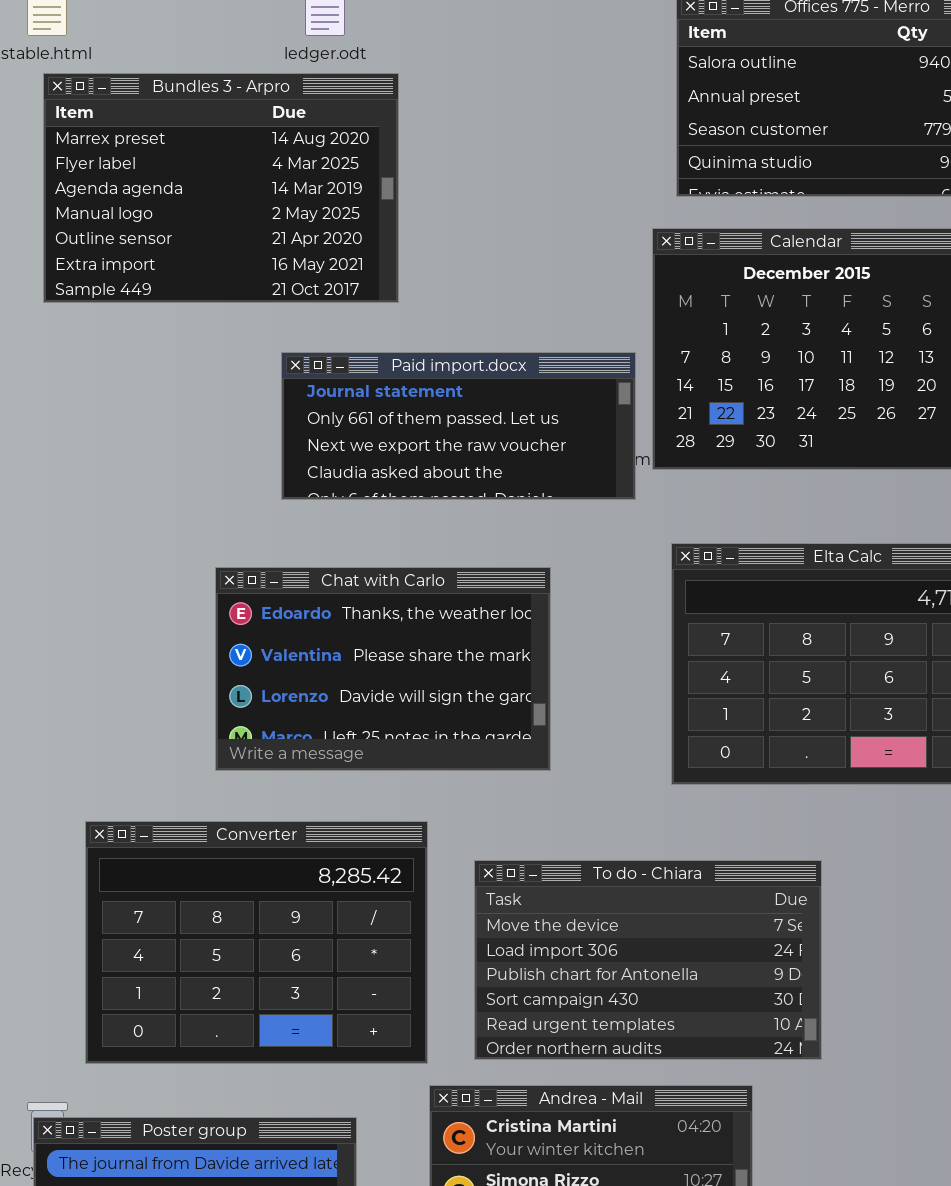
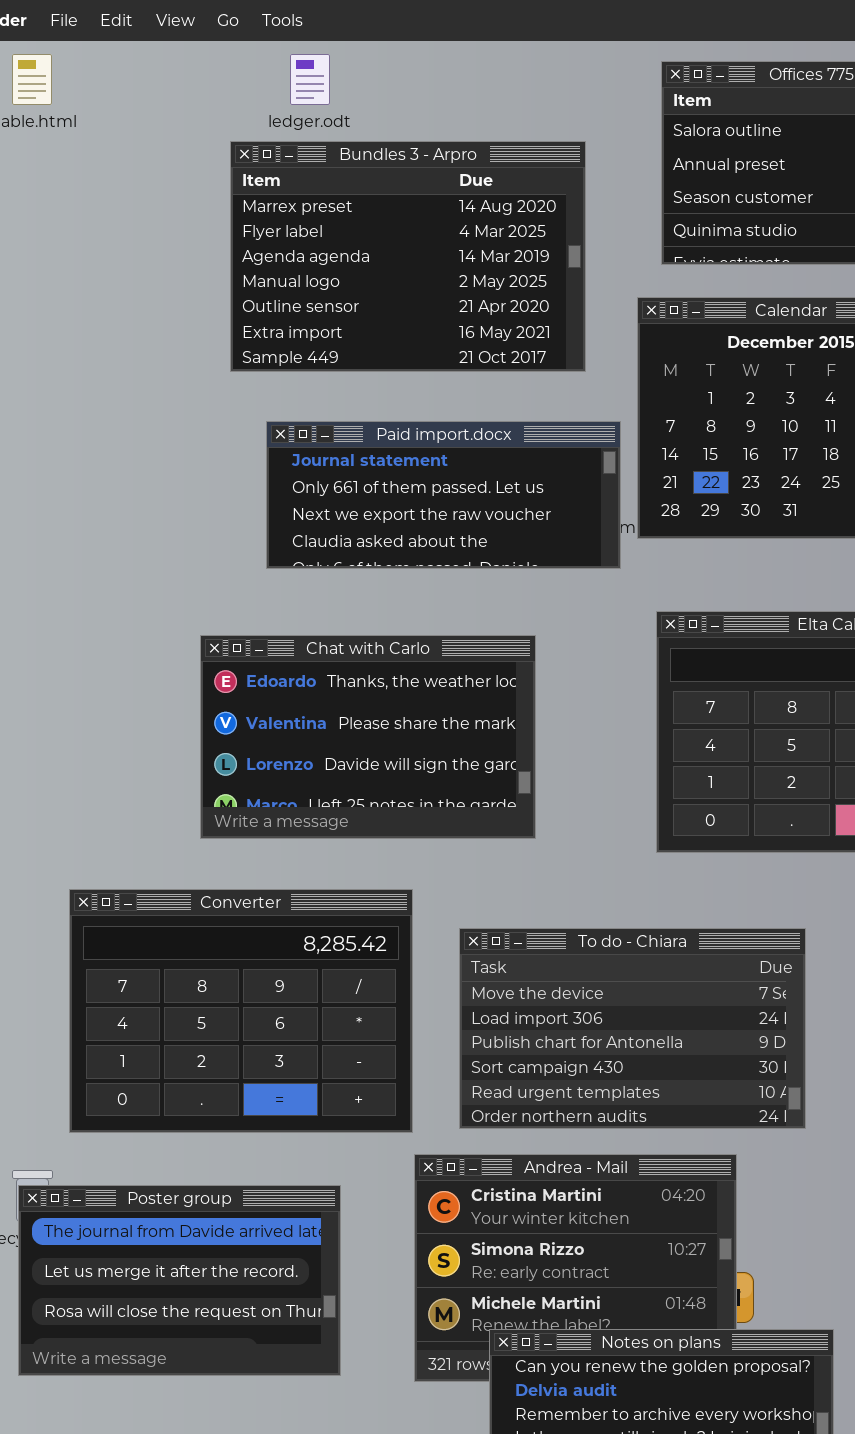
Bundles 3 - Arpro: [43,73,399,303] -> [230,141,586,372], moved

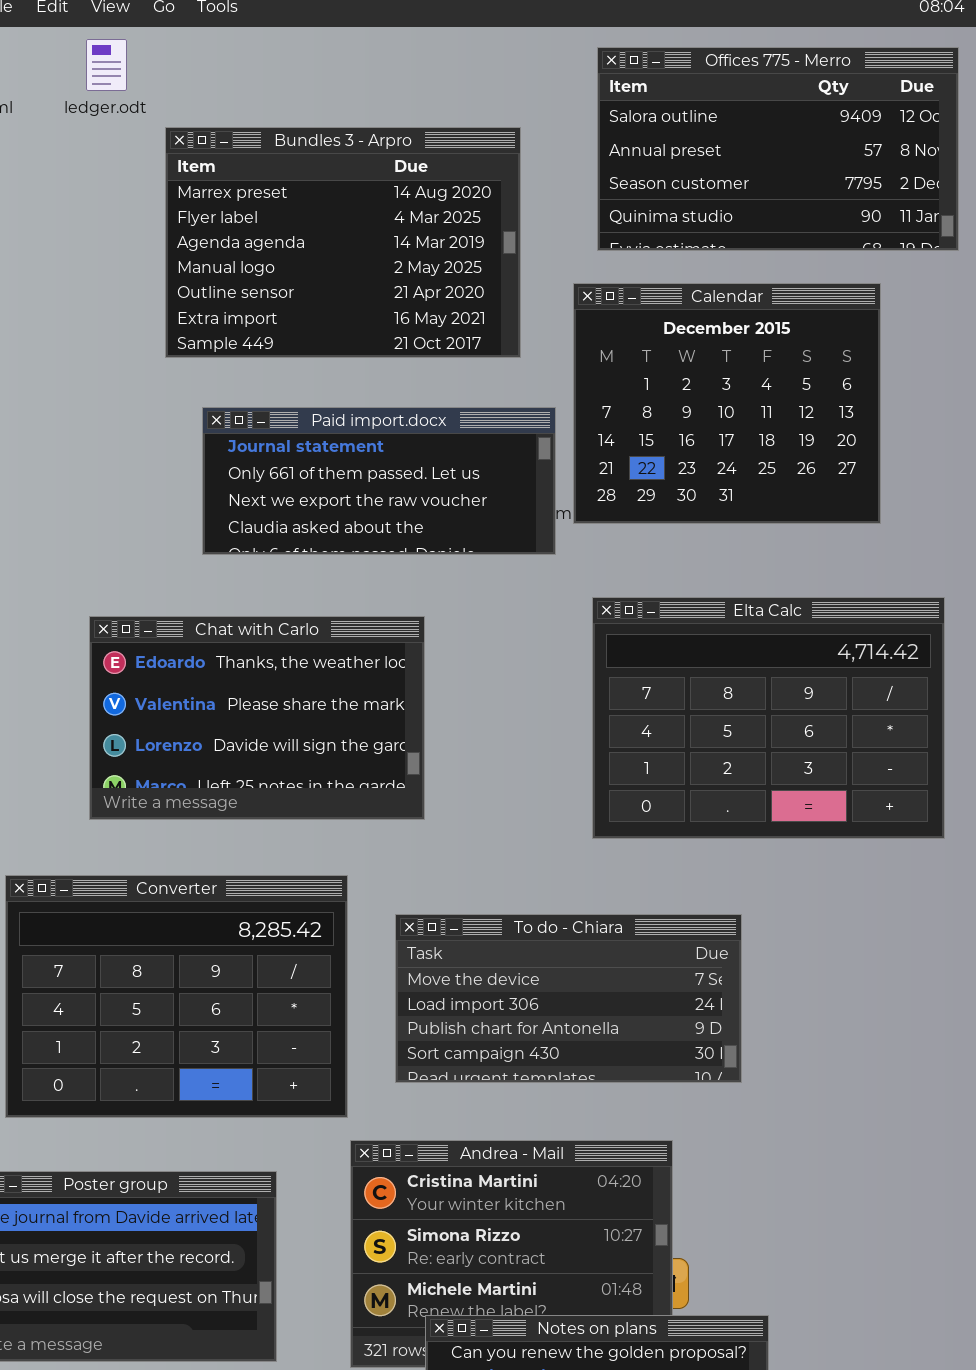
ledger.odt: [290,54,330,105] -> [86,39,127,91], moved
Chat with Carlo: [200,635,536,839] -> [89,616,425,820], moved
To do - Chiara: [459,928,806,1129] -> [395,914,742,1083], resized

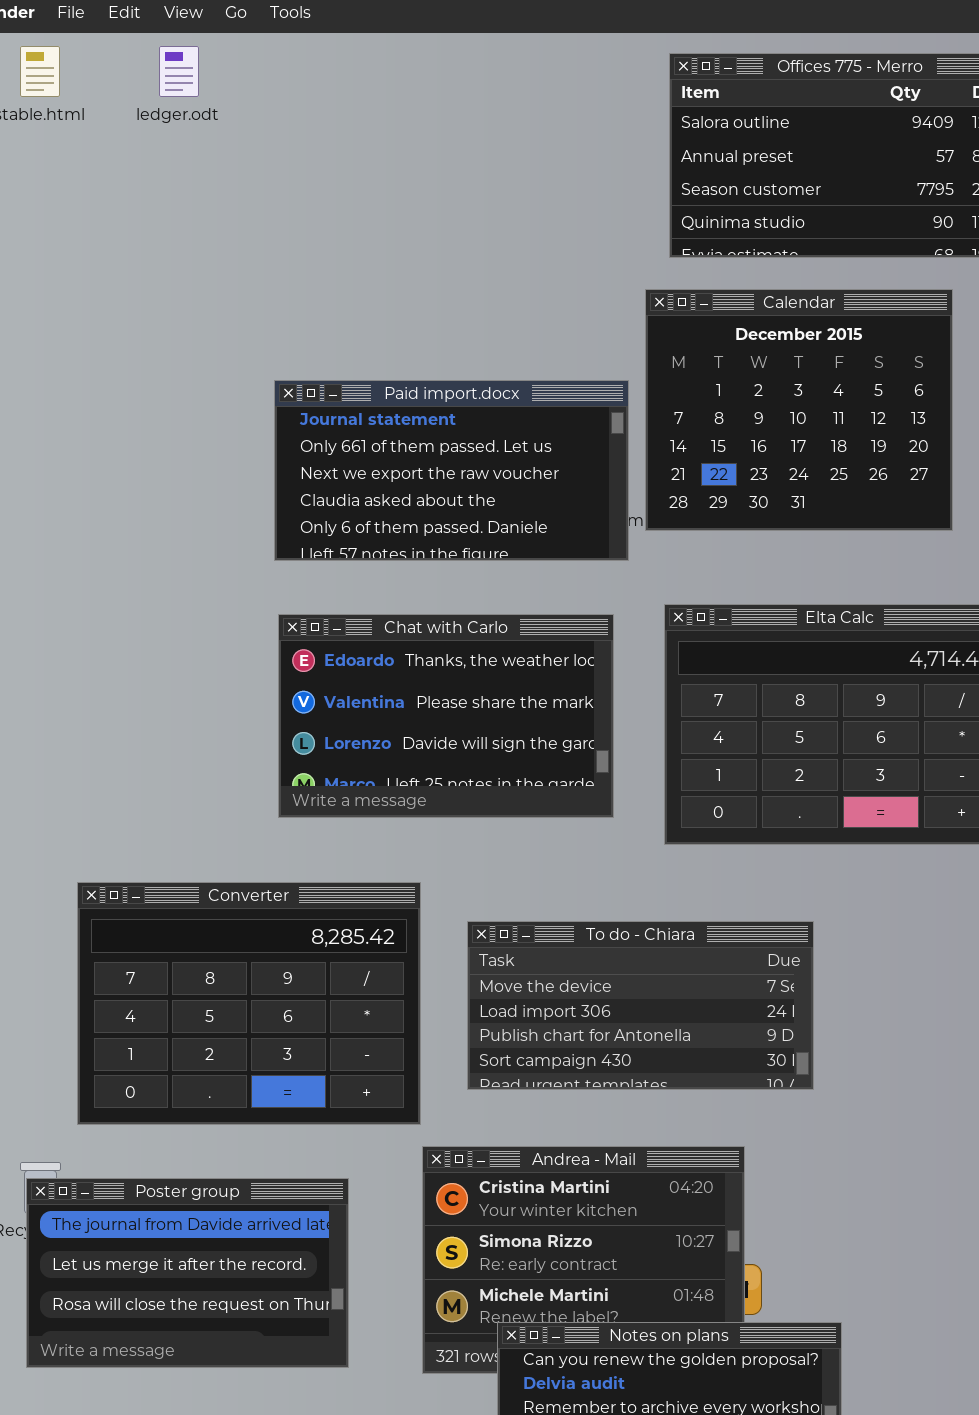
Bundles 3 - Arpro: [165,127,521,358] -> none, closed
Paid import.docx: [202,407,556,555] -> [274,380,629,561], resized
Chat with Carlo: [89,616,425,820] -> [278,614,614,818], moved

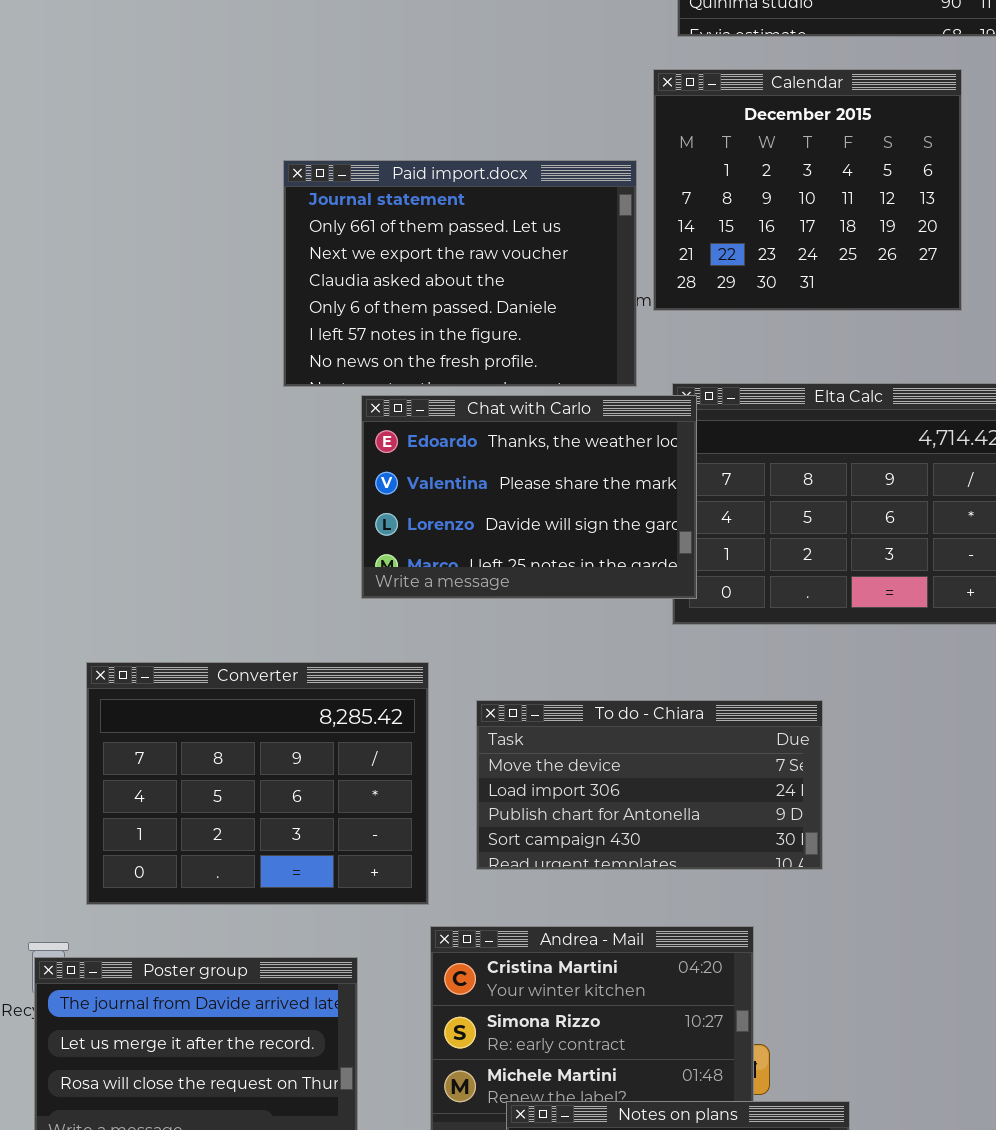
Paid import.docx: [274,380,629,561] -> [283,160,637,387], resized
Chat with Carlo: [278,614,614,818] -> [361,395,697,599], moved

